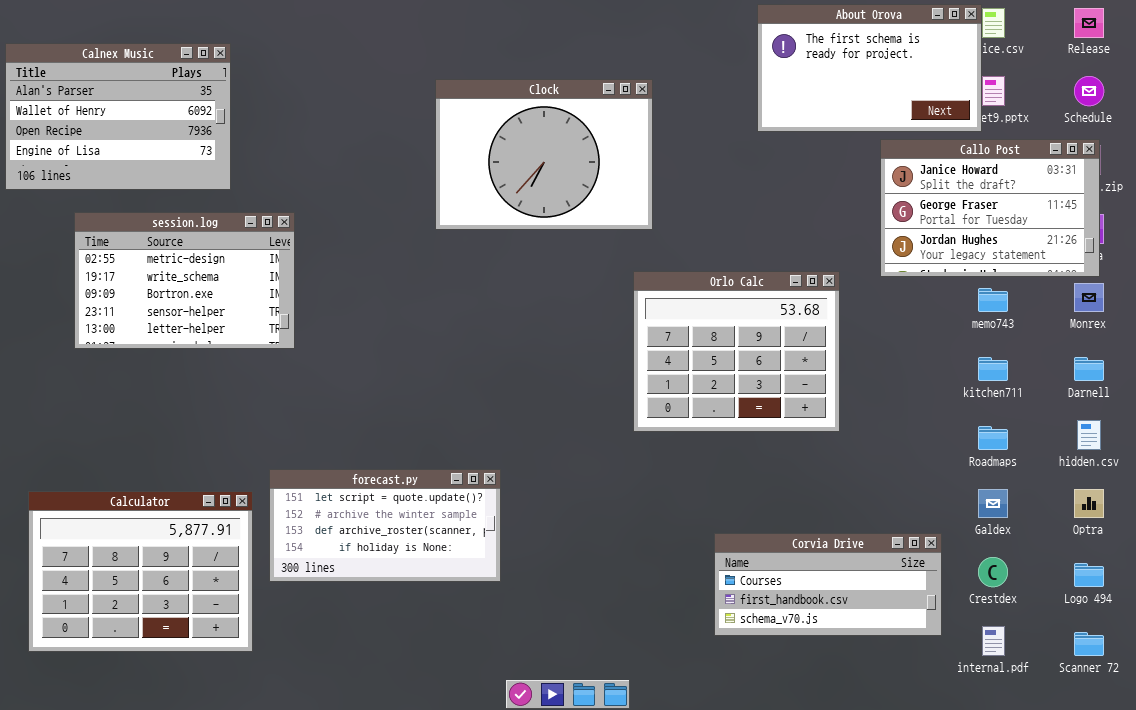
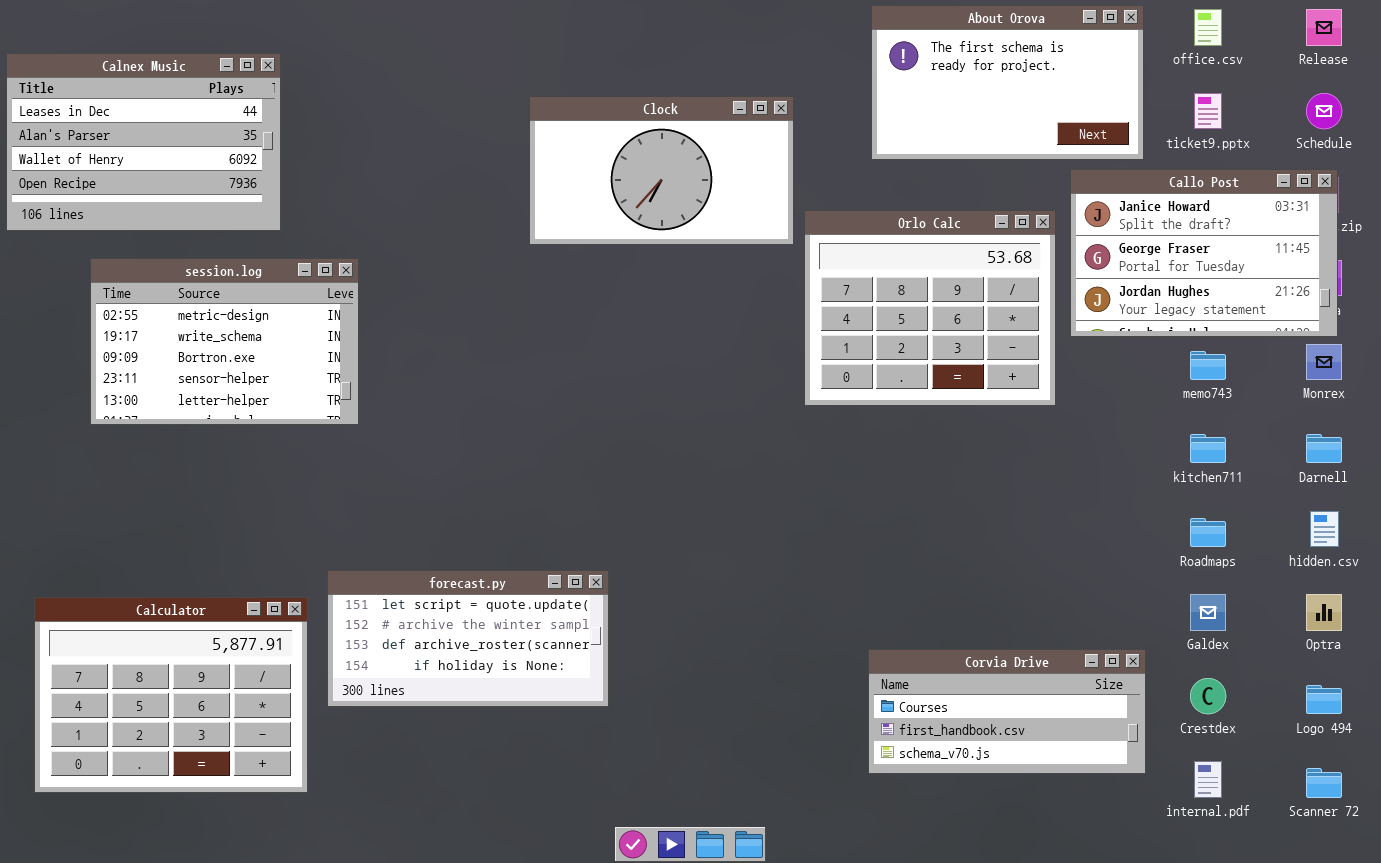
About Orova: [757,4,982,132] -> [871,5,1144,160], moved
Calnex Music: [5,43,231,190] -> [6,53,281,231], scrolled up 1 row
Clock: [435,79,653,230] -> [529,96,794,245], resized
Orlo Calc: [633,271,840,432] -> [804,210,1056,406], moved

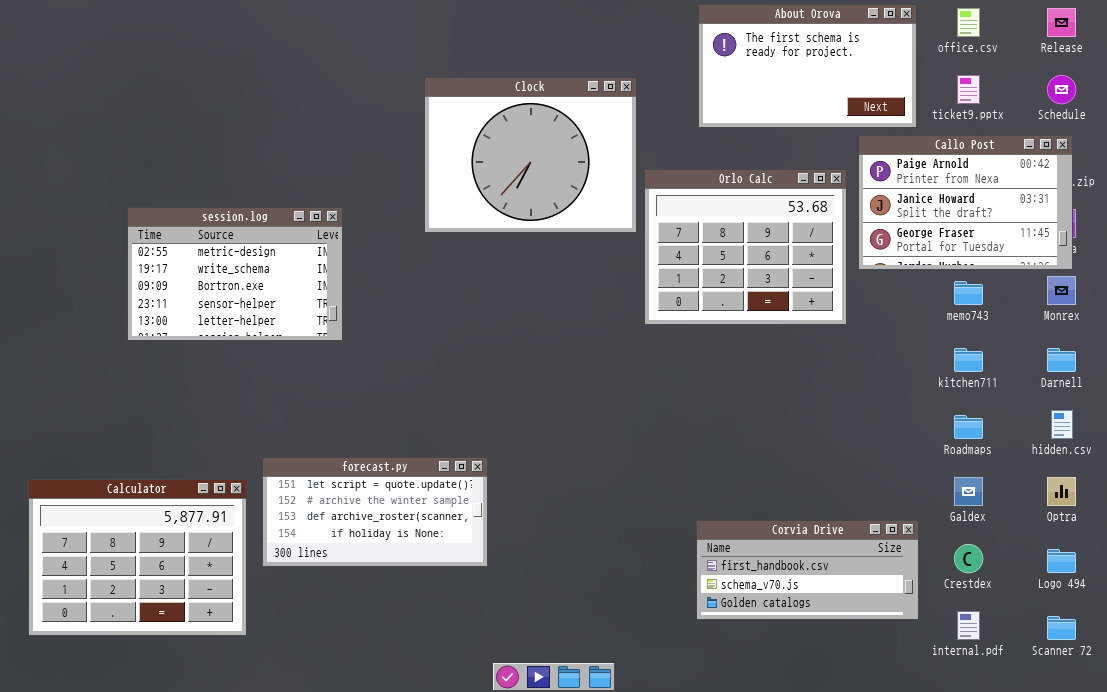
Calnex Music: [6,53,281,231] -> none, closed
Clock: [529,96,794,245] -> [424,77,637,233], resized
Callo Post: [1070,169,1338,337] -> [858,135,1073,270], scrolled up 1 row
session.log: [90,258,359,425] -> [127,207,343,341], moved
Corvia Drive: [868,649,1146,774] -> [696,520,919,620], scrolled down 1 row

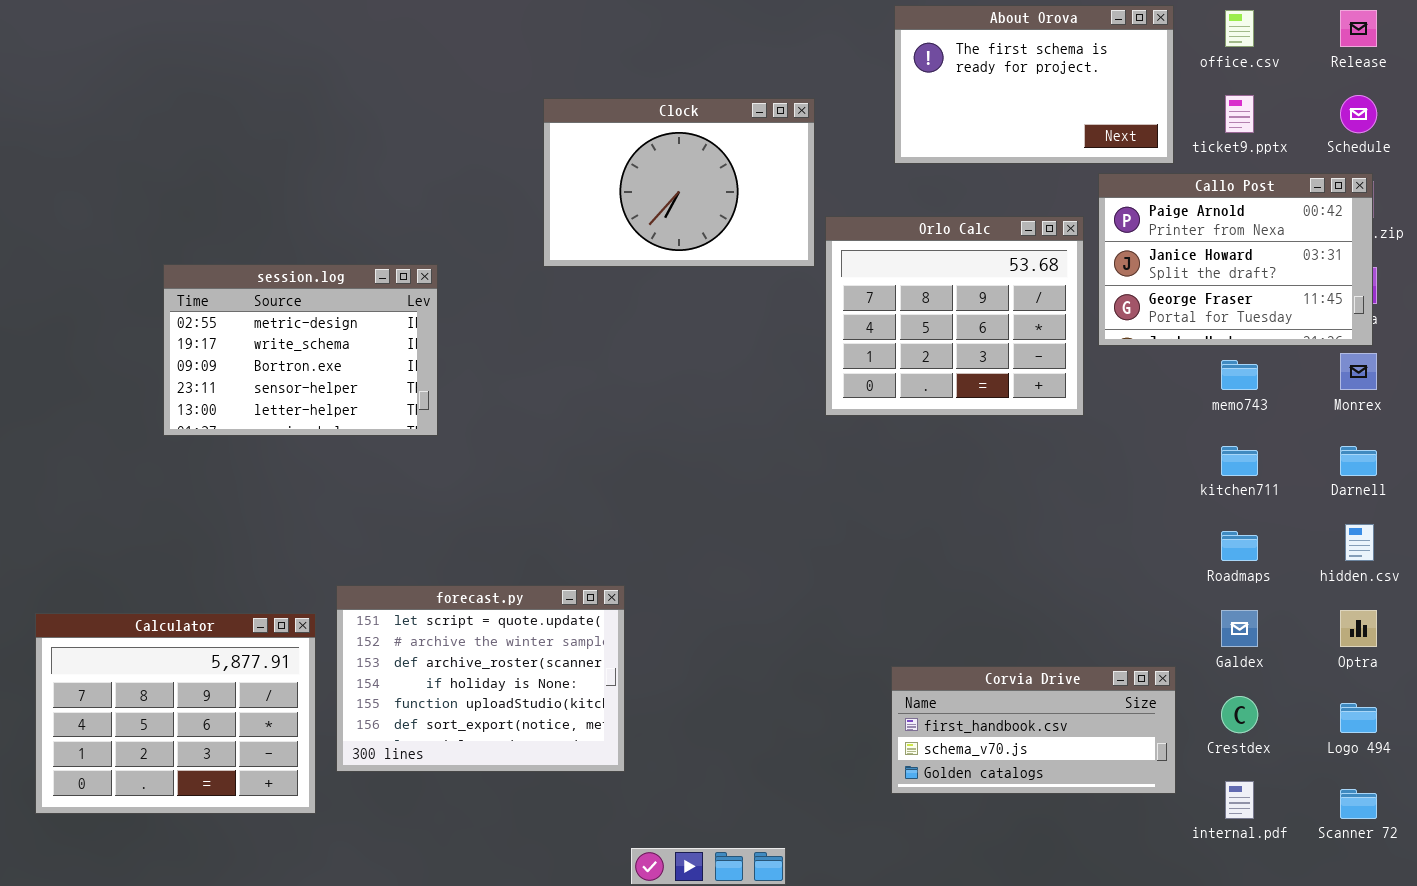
Clock: [424,77,637,233] -> [543,98,815,267], resized
forecast.py: [262,457,488,567] -> [336,585,625,772], resized

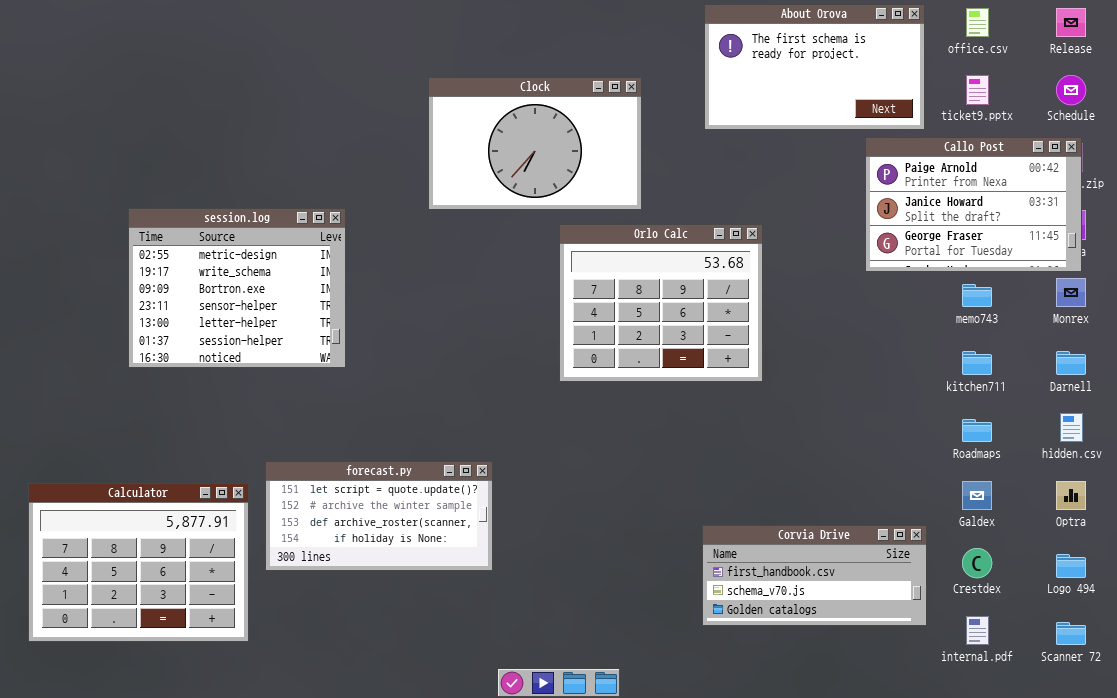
Orlo Calc: [825,216,1084,416] -> [559,224,763,382], moved
session.log: [163,264,438,436] -> [128,208,346,368], resized
forecast.py: [336,585,625,772] -> [265,461,493,571], resized

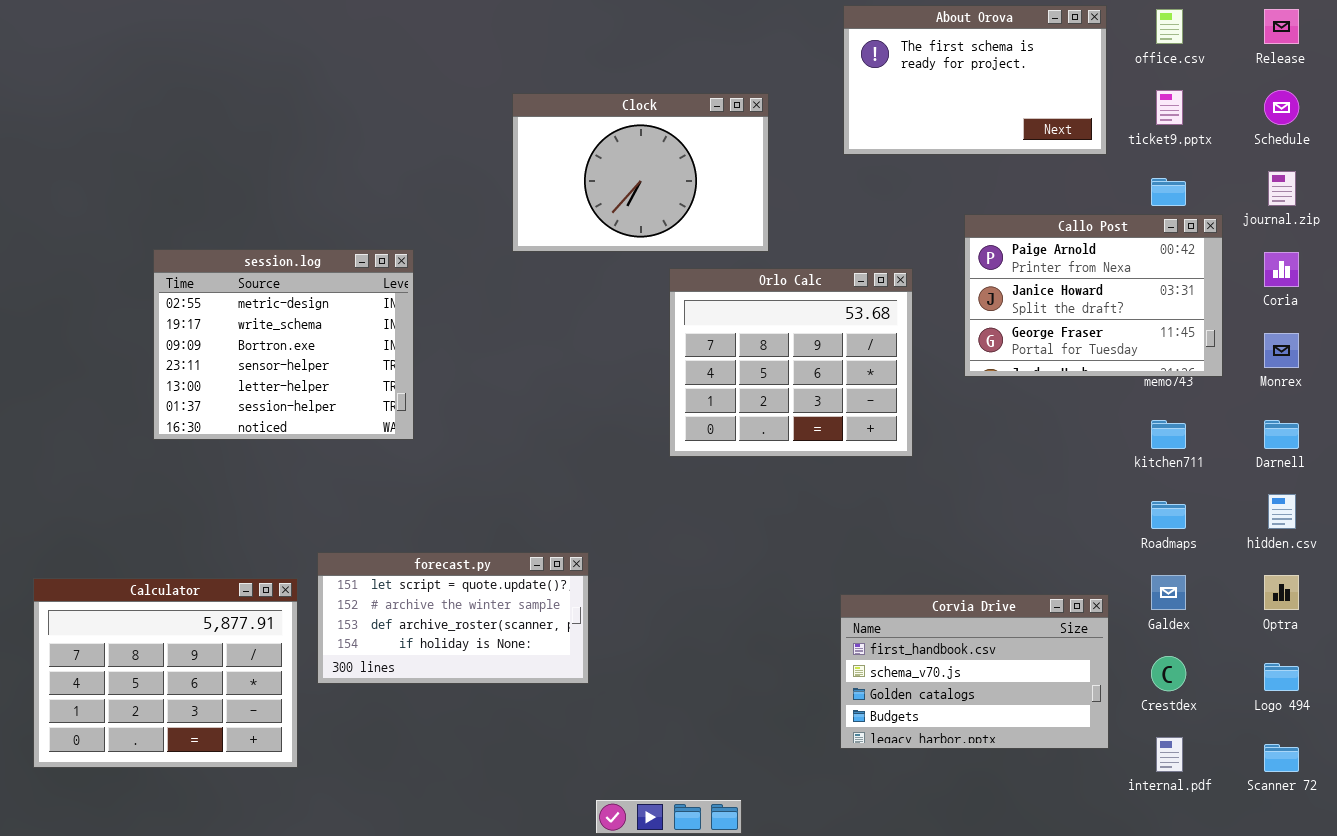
Callo Post: [865,137,1082,272] -> [964,214,1223,377], moved
Corvia Drive: [702,525,927,626] -> [840,594,1109,749], resized

